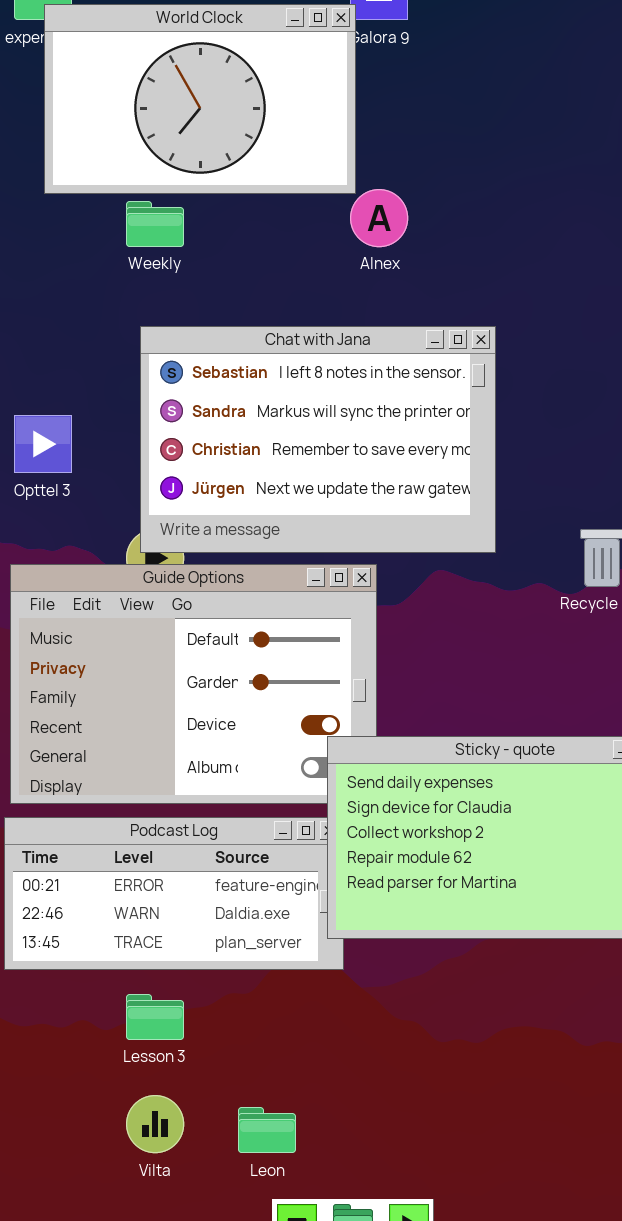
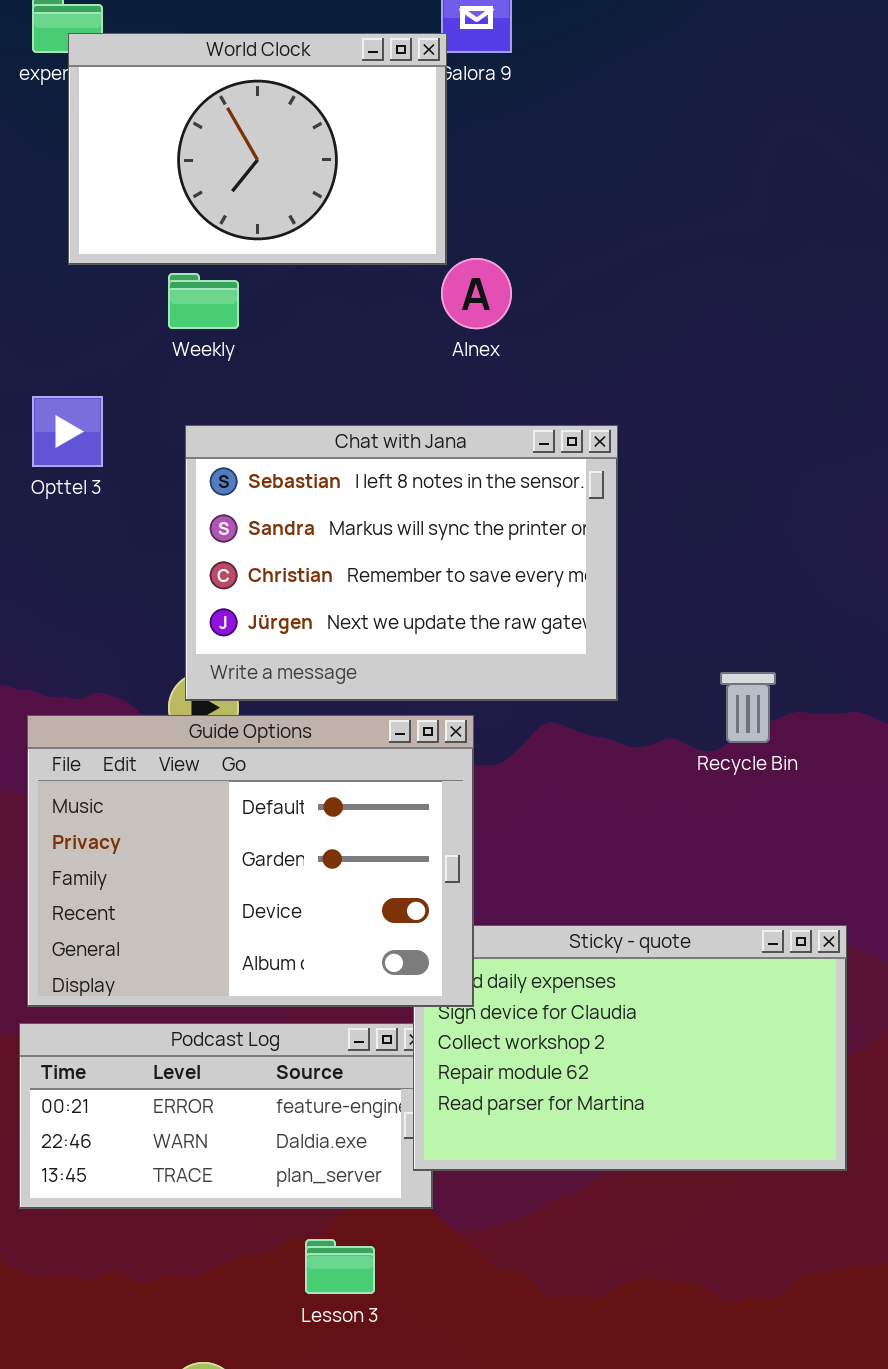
Opttel 3: [14,415,72,473] -> [32,396,103,467], moved
Guide Options: [10,564,377,804] -> [27,715,474,1007], raised
Lesson 3: [126,994,184,1040] -> [305,1239,375,1294], moved

